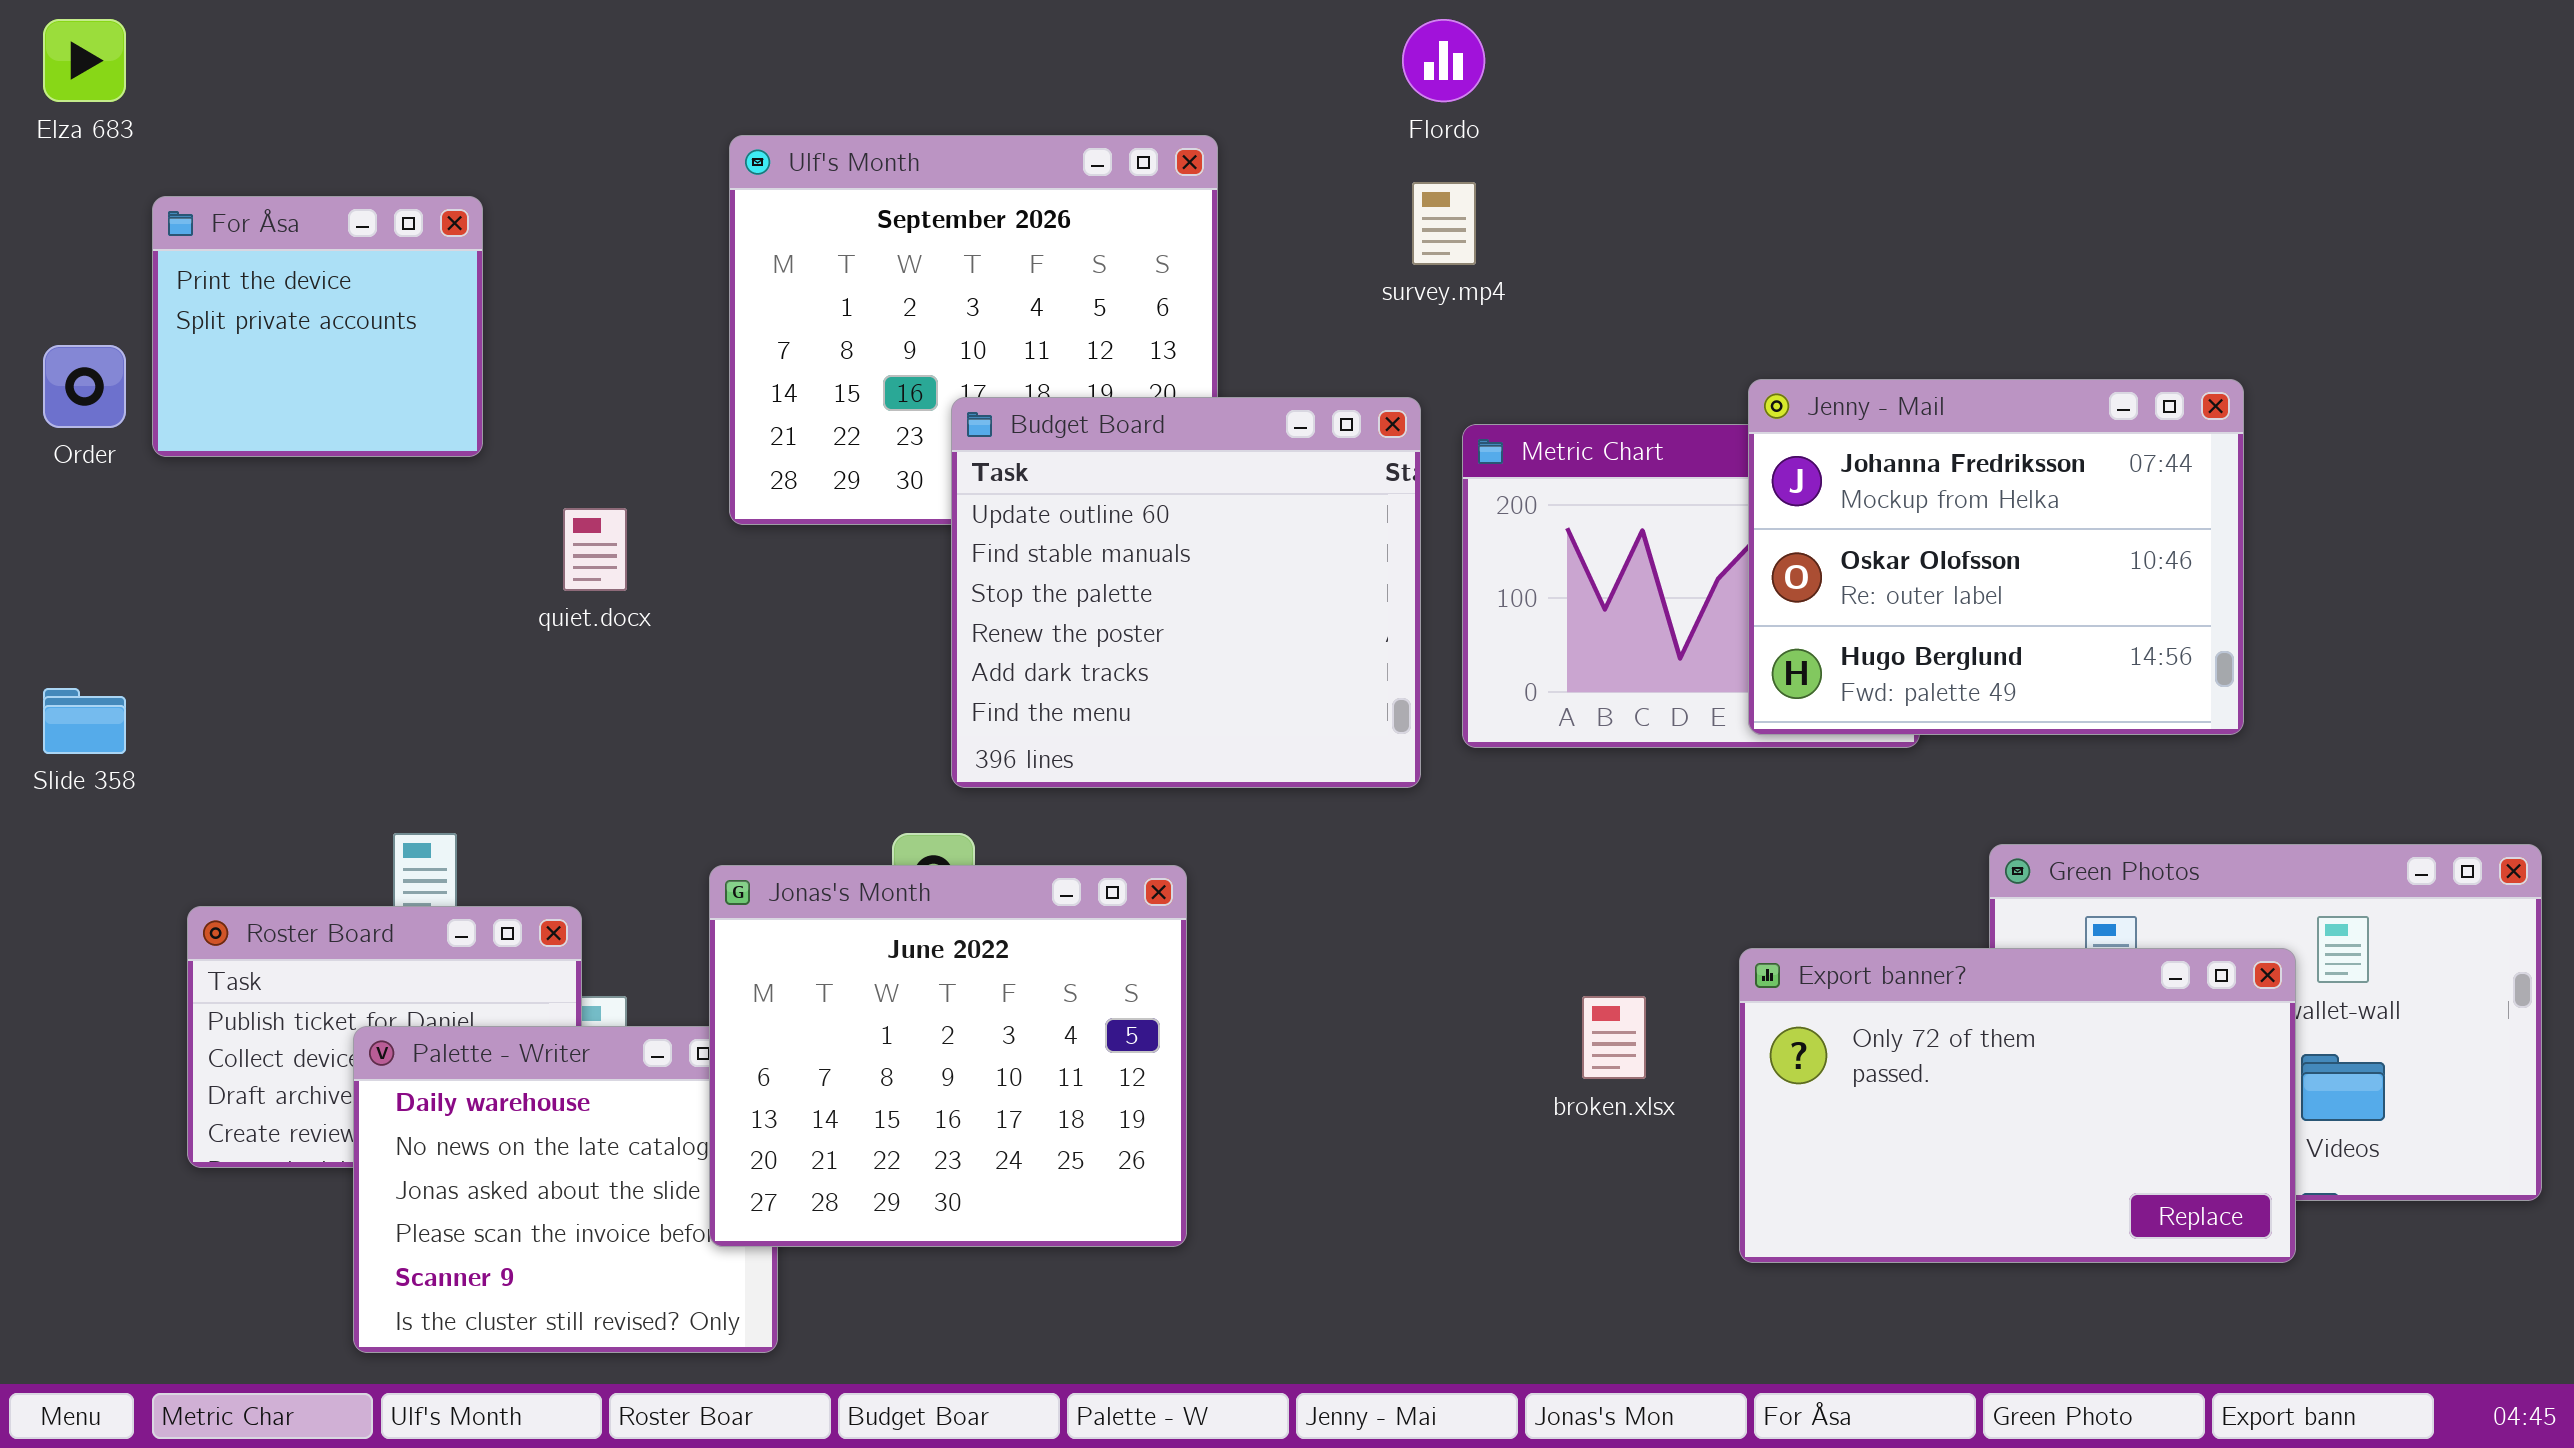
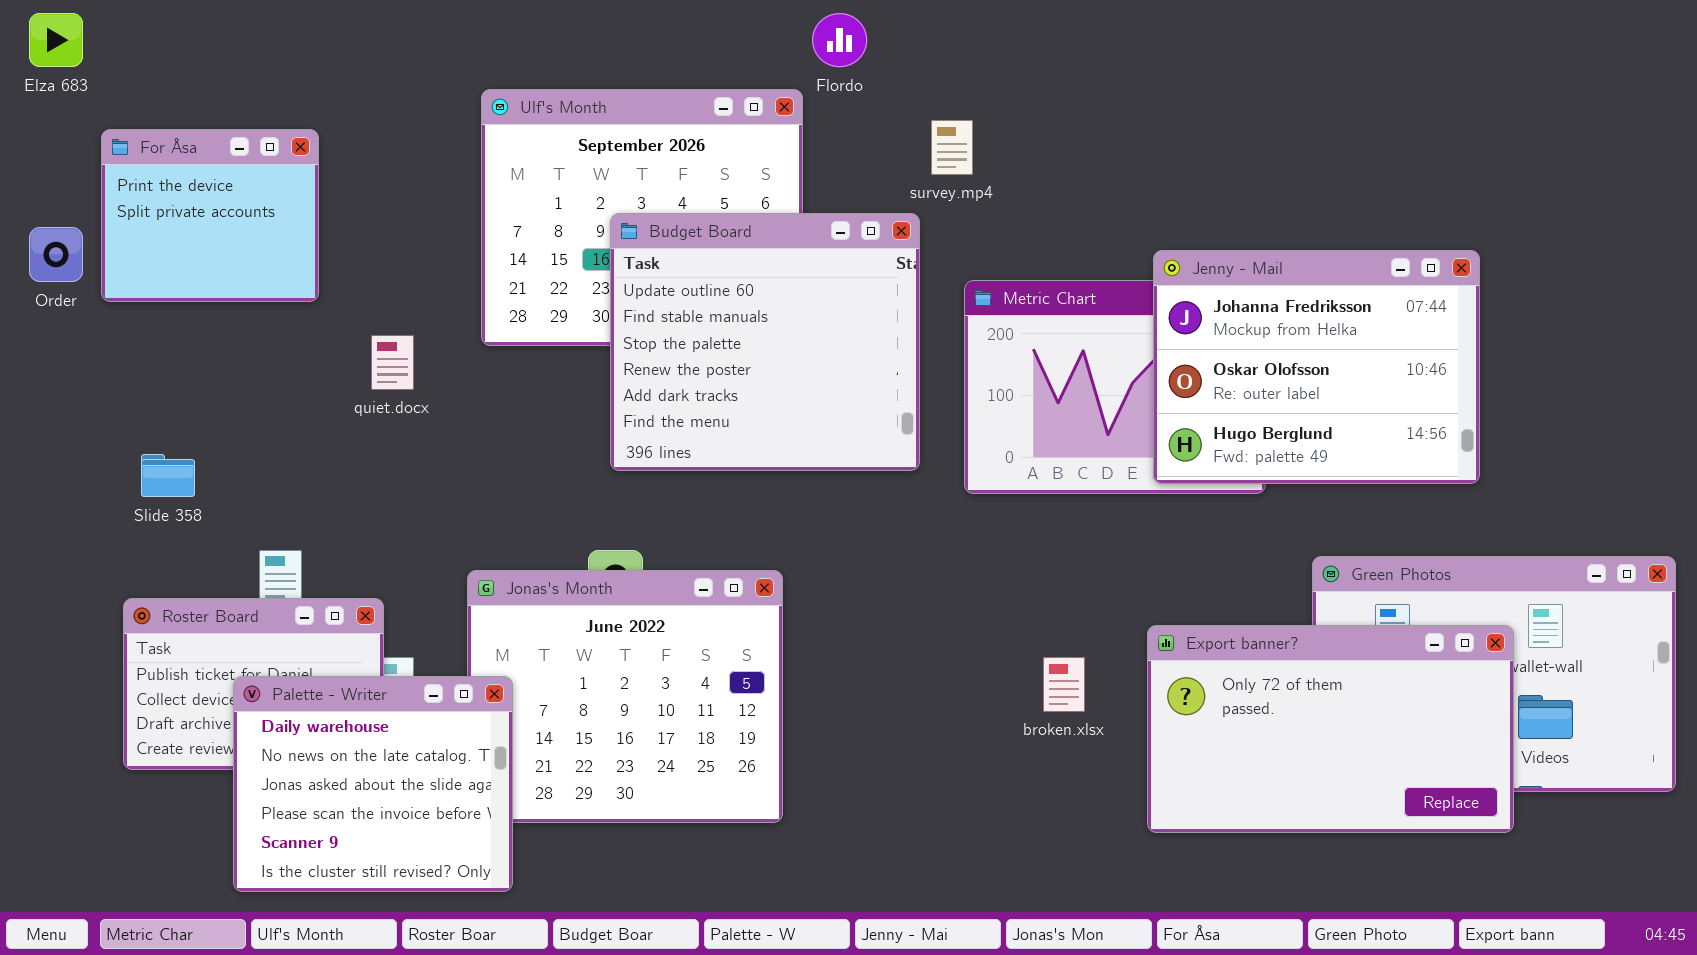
Flordo: [1402,19,1485,102] -> [812,13,867,67], moved
Budget Board: [951,397,1421,788] -> [610,213,920,471], moved
Slide 358: [43,688,126,754] -> [141,454,195,497], moved
Palette - Writer: [353,1026,778,1353] -> [233,676,513,892], raised

